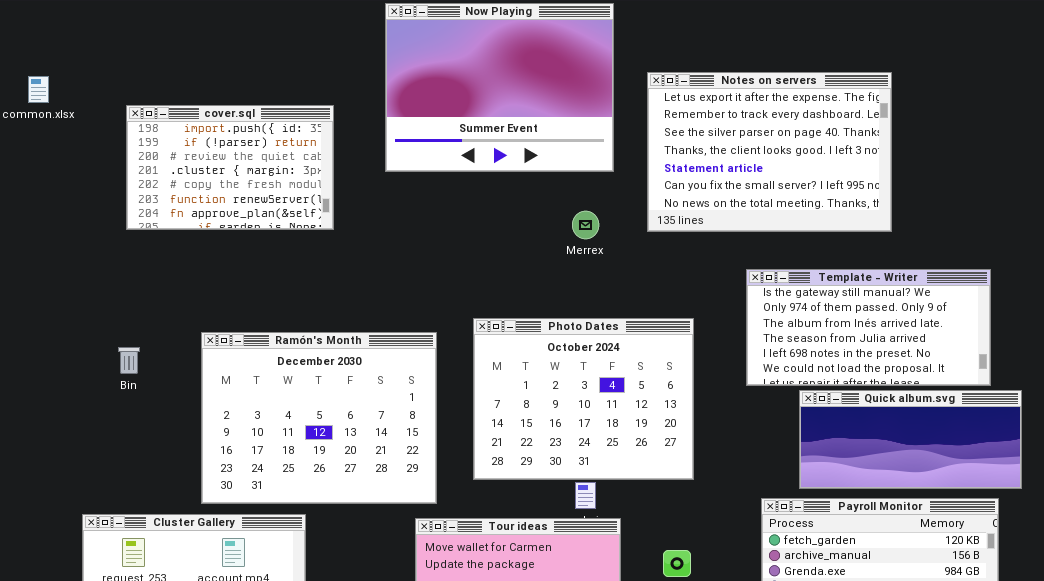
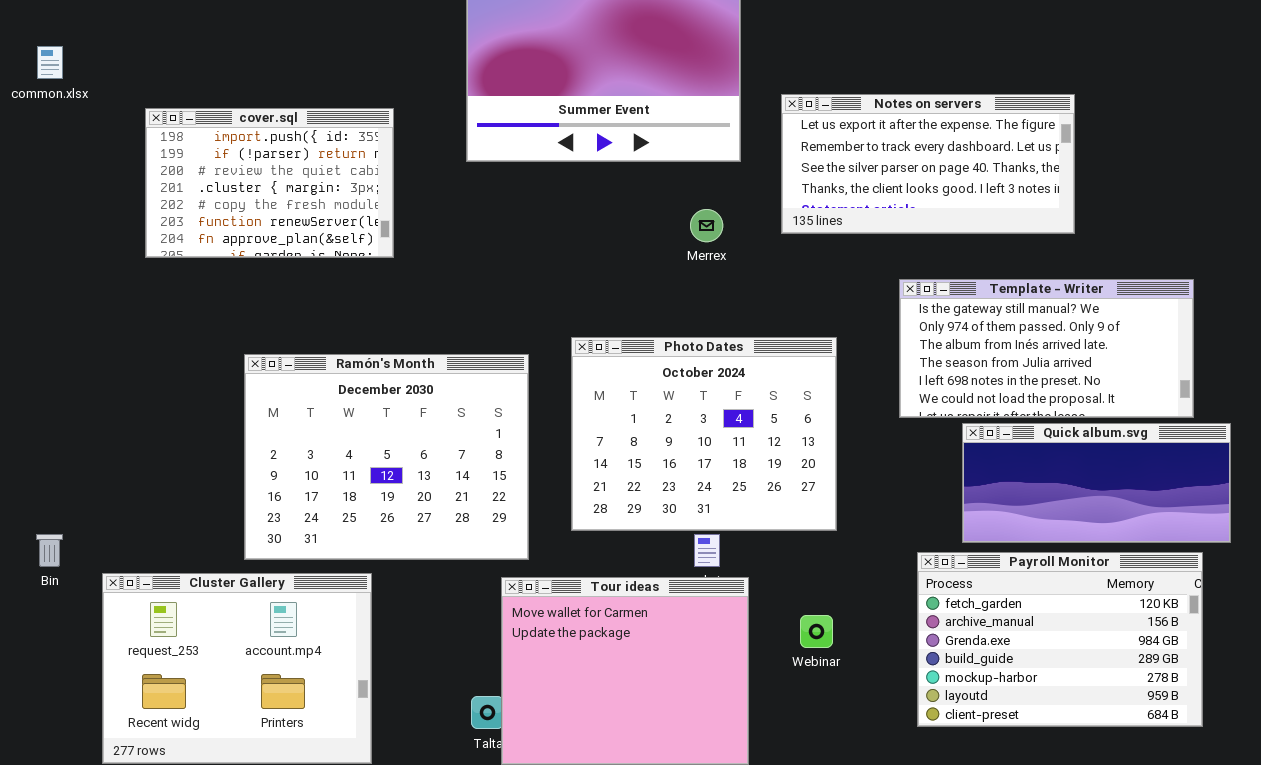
Notes on servers: [647,72,892,232] -> [781,94,1075,234], resized
cover.sql: [126,105,334,230] -> [145,108,394,258], moved
Bin: [118,347,140,374] -> [36,534,63,567], moved

